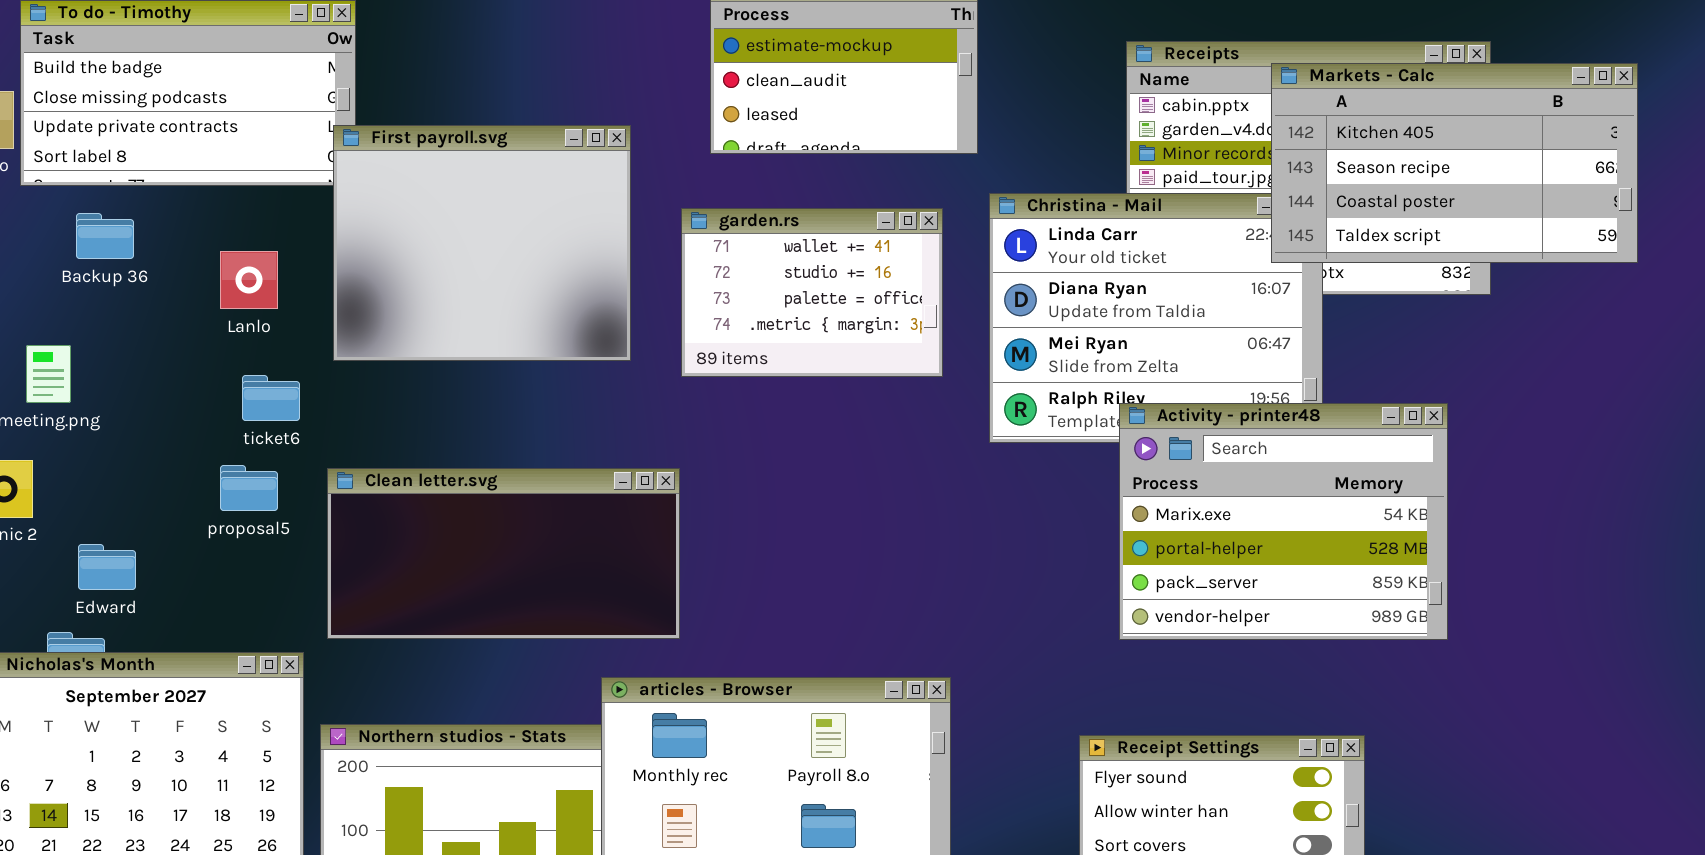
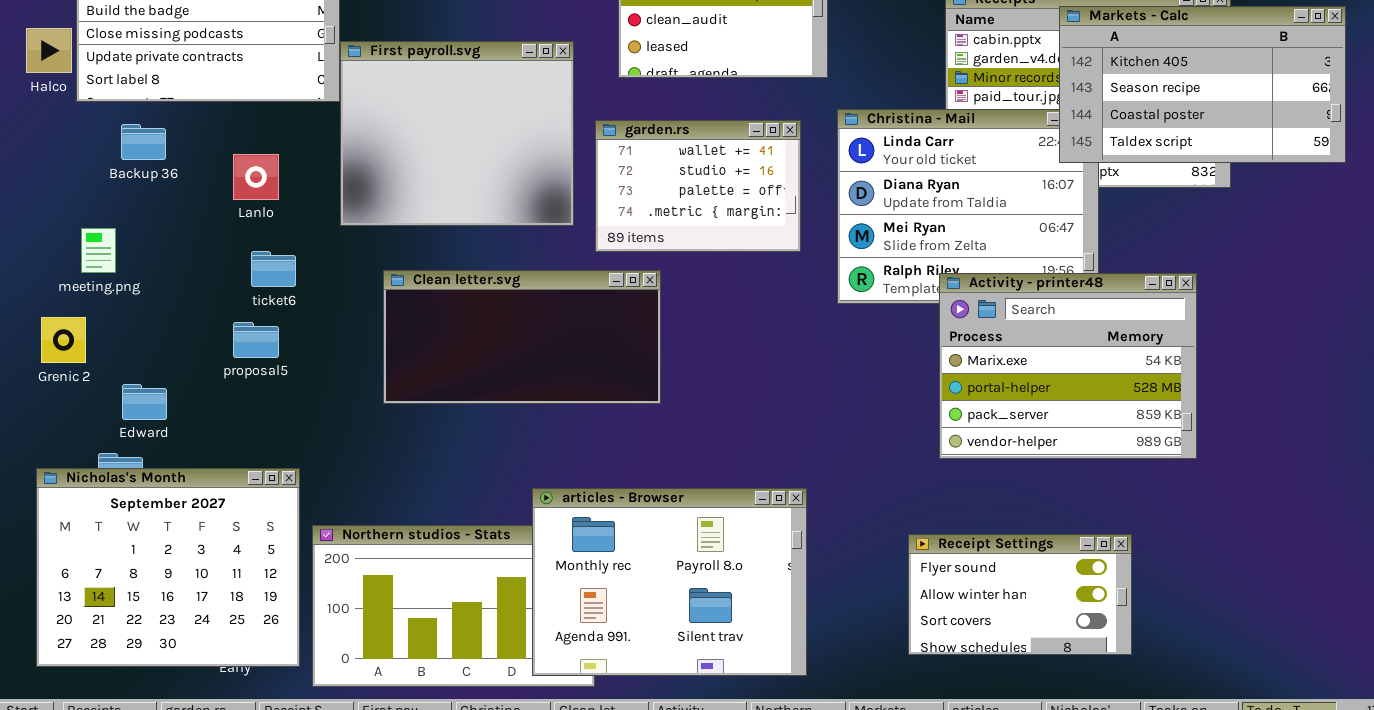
First payroll.svg: [333,125,631,361] -> [340,41,574,226], moved
Clean letter.svg: [327,468,680,639] -> [383,270,661,404], moved

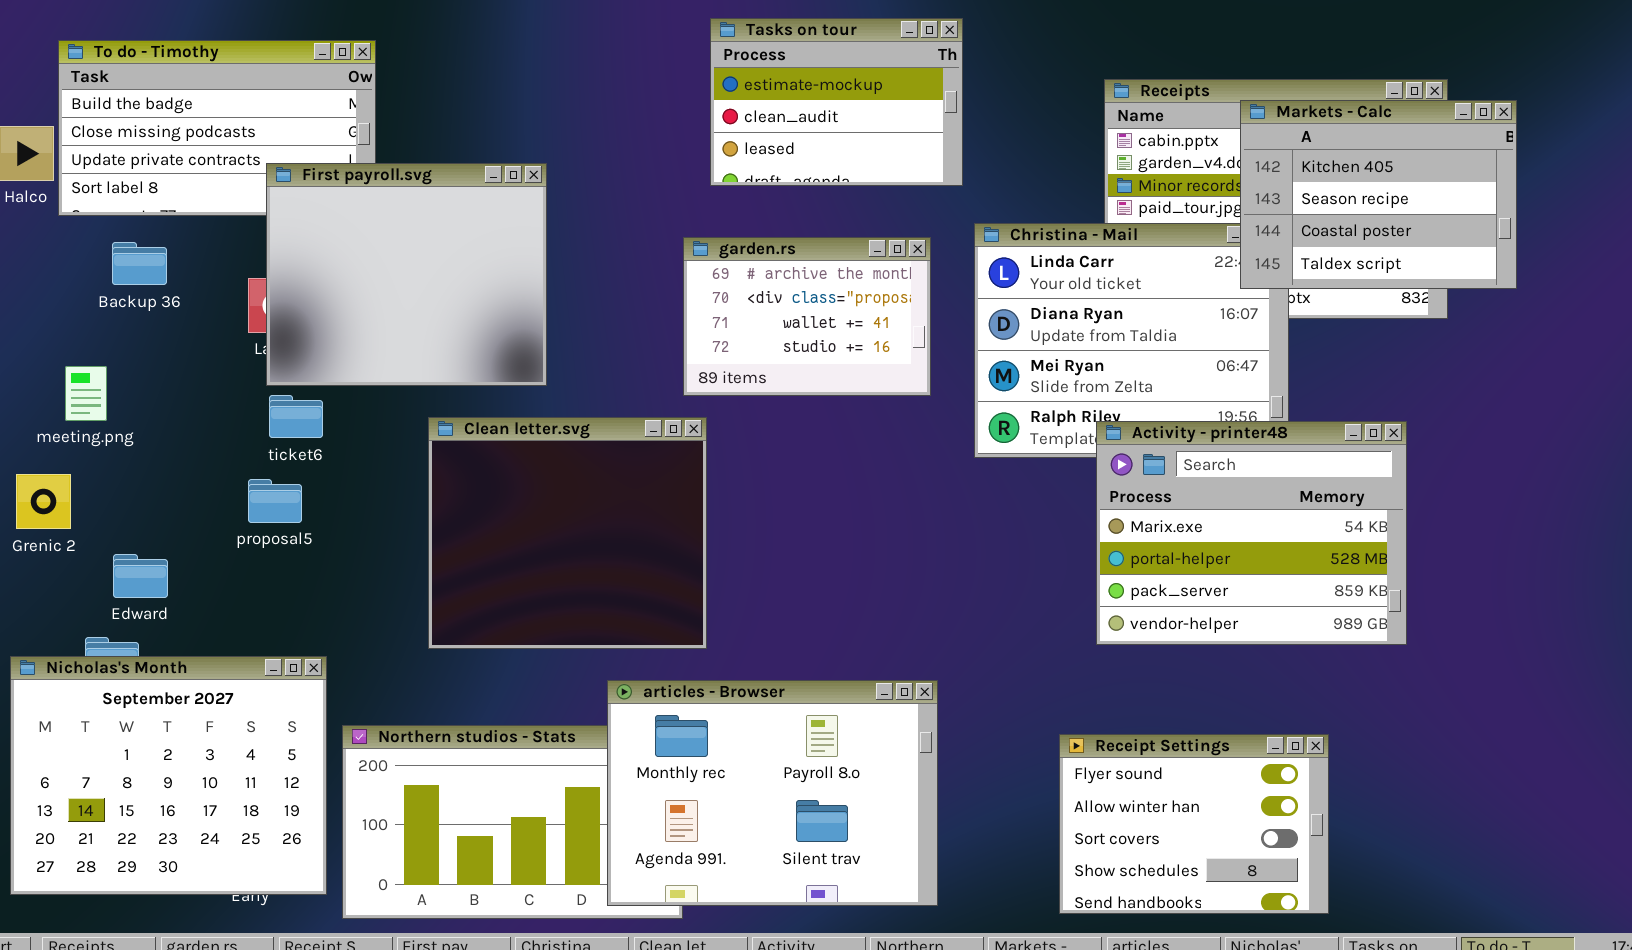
Markets - Calc: [1059,6,1346,163] -> [1240,100,1517,289], resized
First payroll.svg: [340,41,574,226] -> [266,163,547,386], moved
garden.rs: [595,120,801,252] -> [683,237,931,396], scrolled up 2 rows
Clean letter.svg: [383,270,661,404] -> [428,417,707,649], resized
Receipt Settings: [908,534,1132,655] -> [1059,734,1329,914], resized

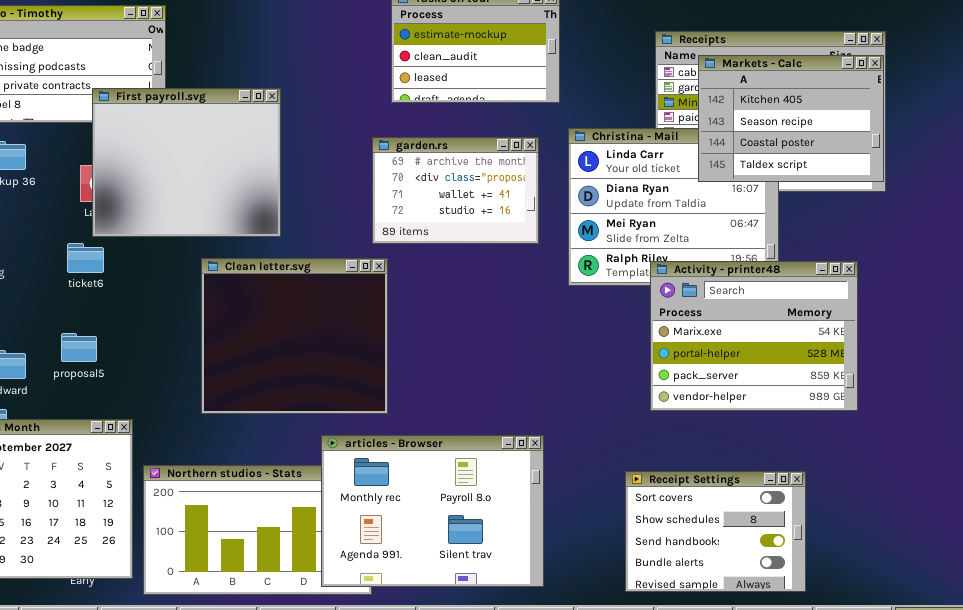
Markets - Calc: [1240,100,1517,289] -> [698,55,884,182], moved
ticket6: [269,395,323,438] -> [67,243,104,273], moved
proposal5: [248,479,302,523] -> [61,333,97,362], moved
Receipt Settings: [1059,734,1329,914] -> [625,471,806,592], scrolled down 2 rows

